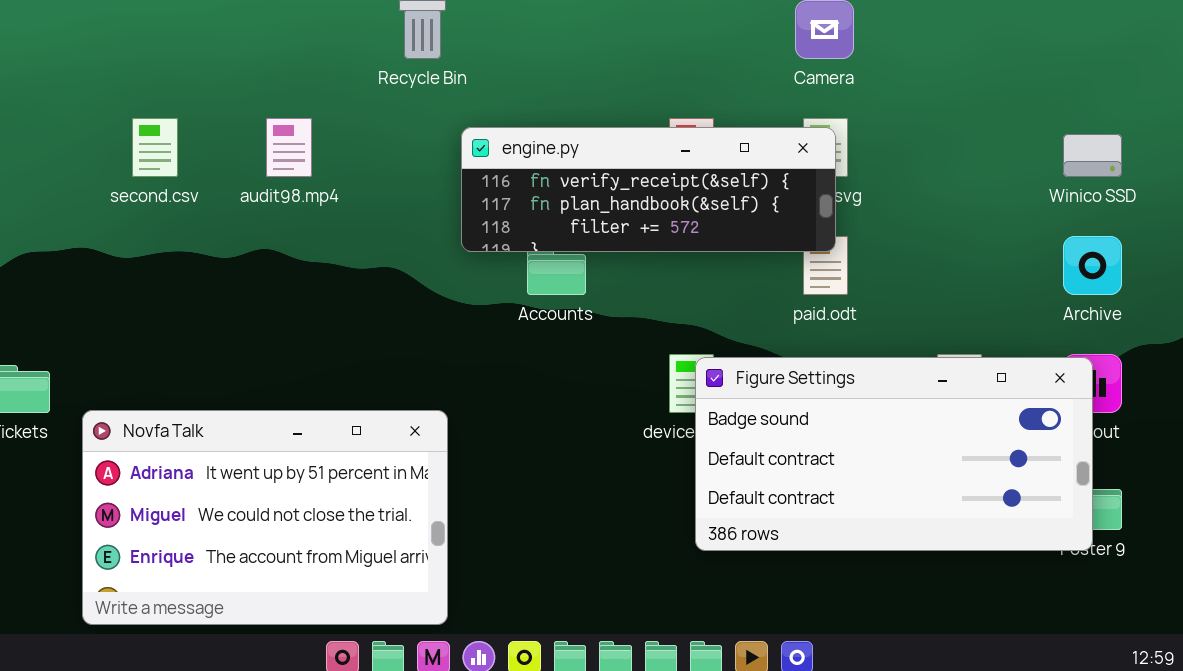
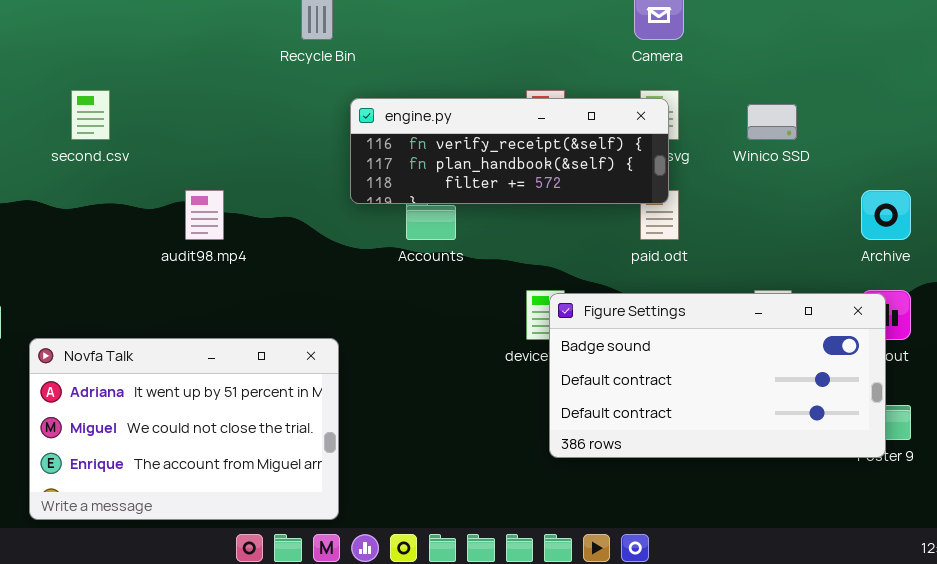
audit98.mp4: [266,118,312,177] -> [185,190,224,240], moved
Winico SSD: [1063,134,1122,177] -> [747,104,797,140], moved

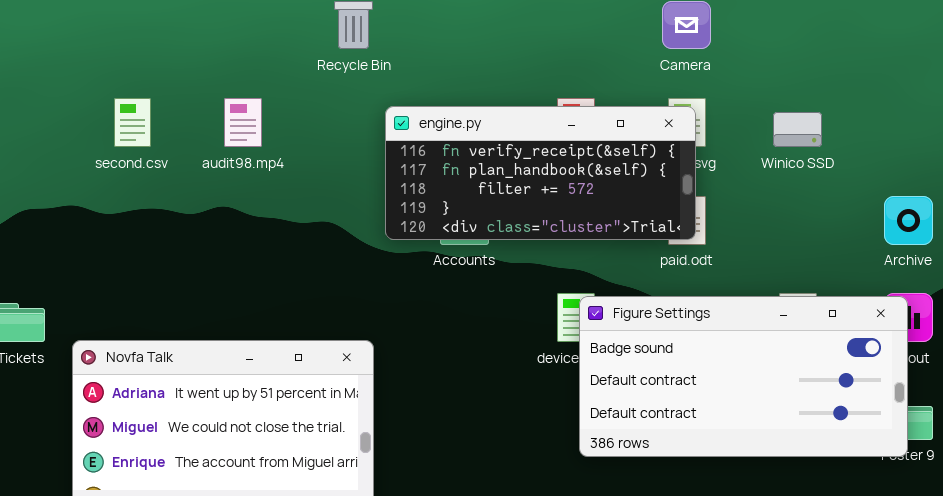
engine.py: [350,98,669,204] -> [385,106,696,240], resized
audit98.mp4: [185,190,224,240] -> [224,98,262,147], moved

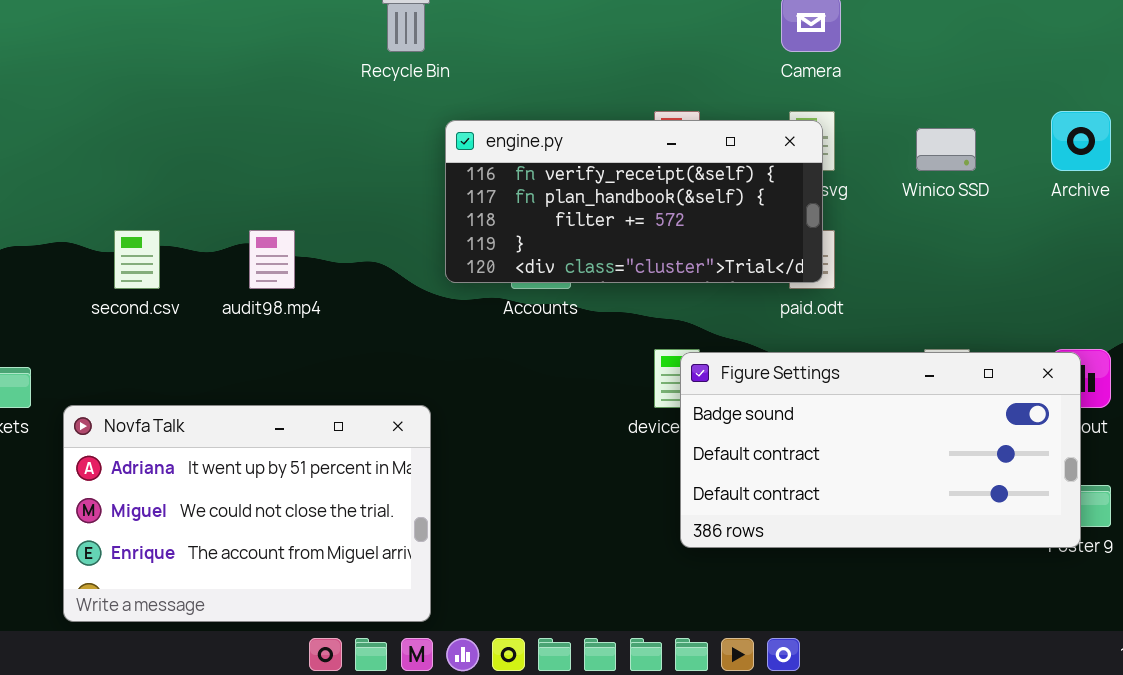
second.csv: [114,98,151,147] -> [114,230,160,289], moved
audit98.mp4: [224,98,262,147] -> [249,230,295,289], moved
Archive: [884,196,933,245] -> [1051,111,1111,171], moved

